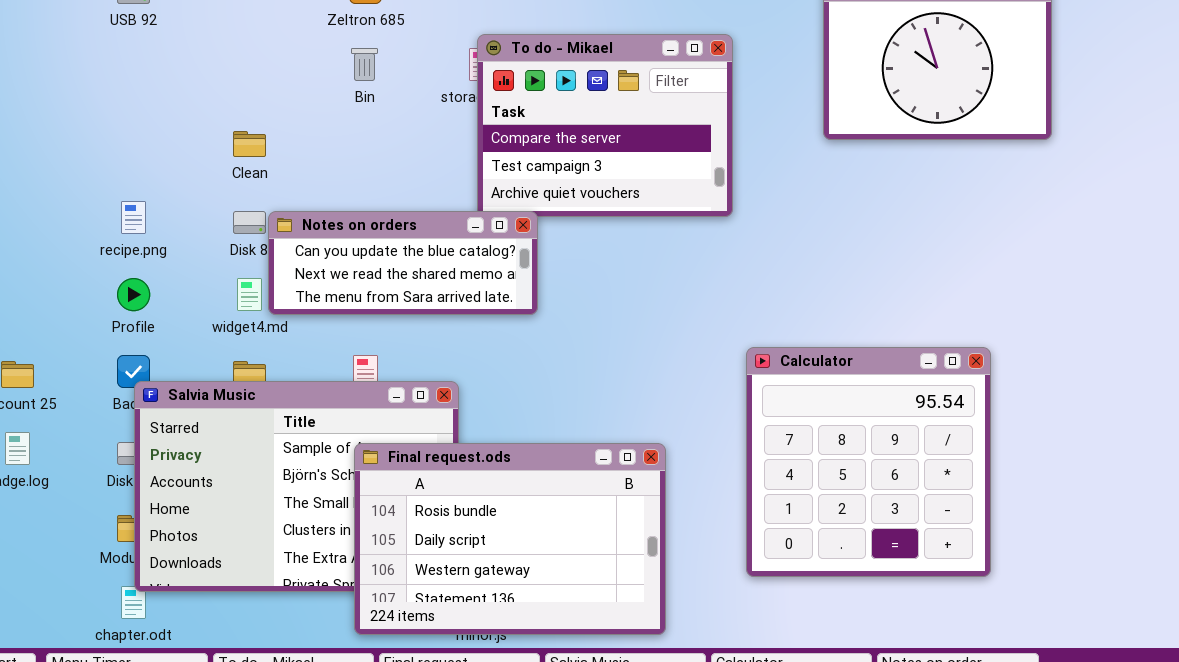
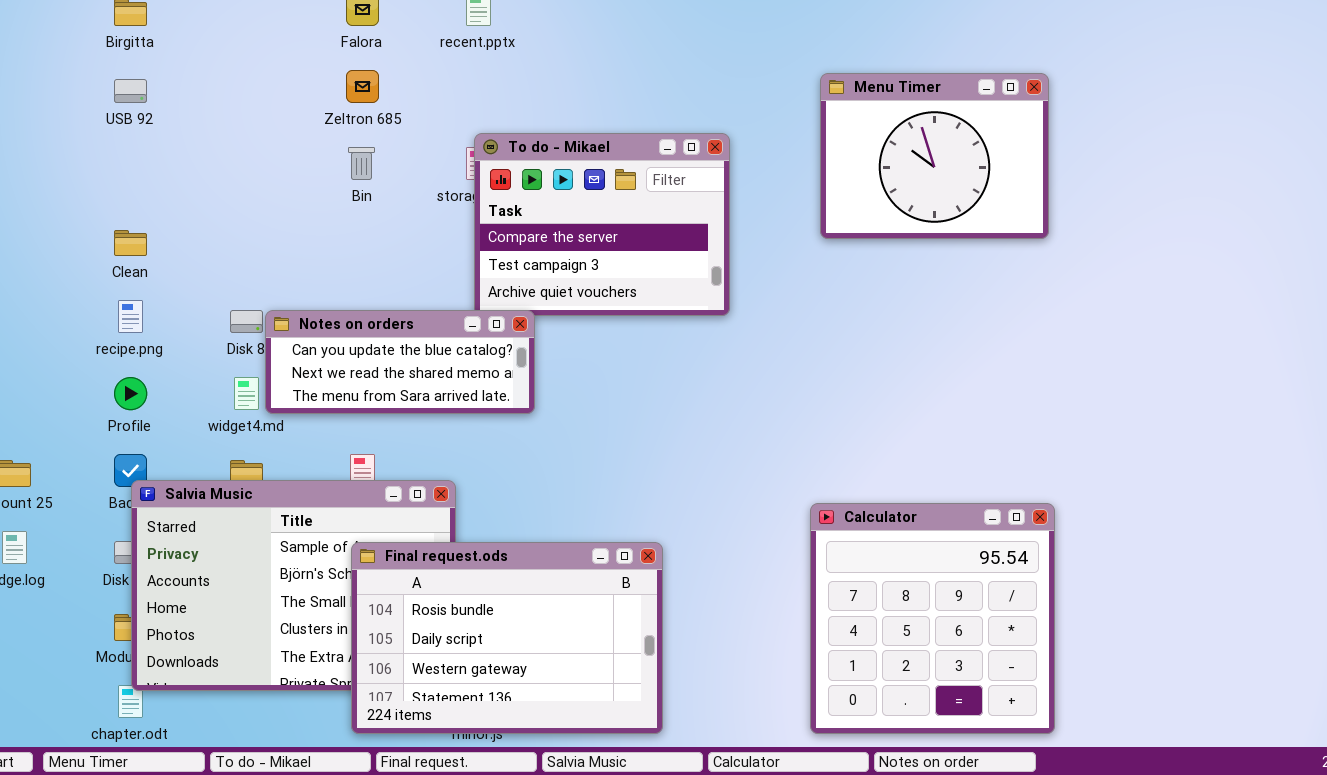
Clean: [233,131,266,157] -> [114,230,147,256], moved
Calculator: [746,347,991,577] -> [810,503,1055,734], moved

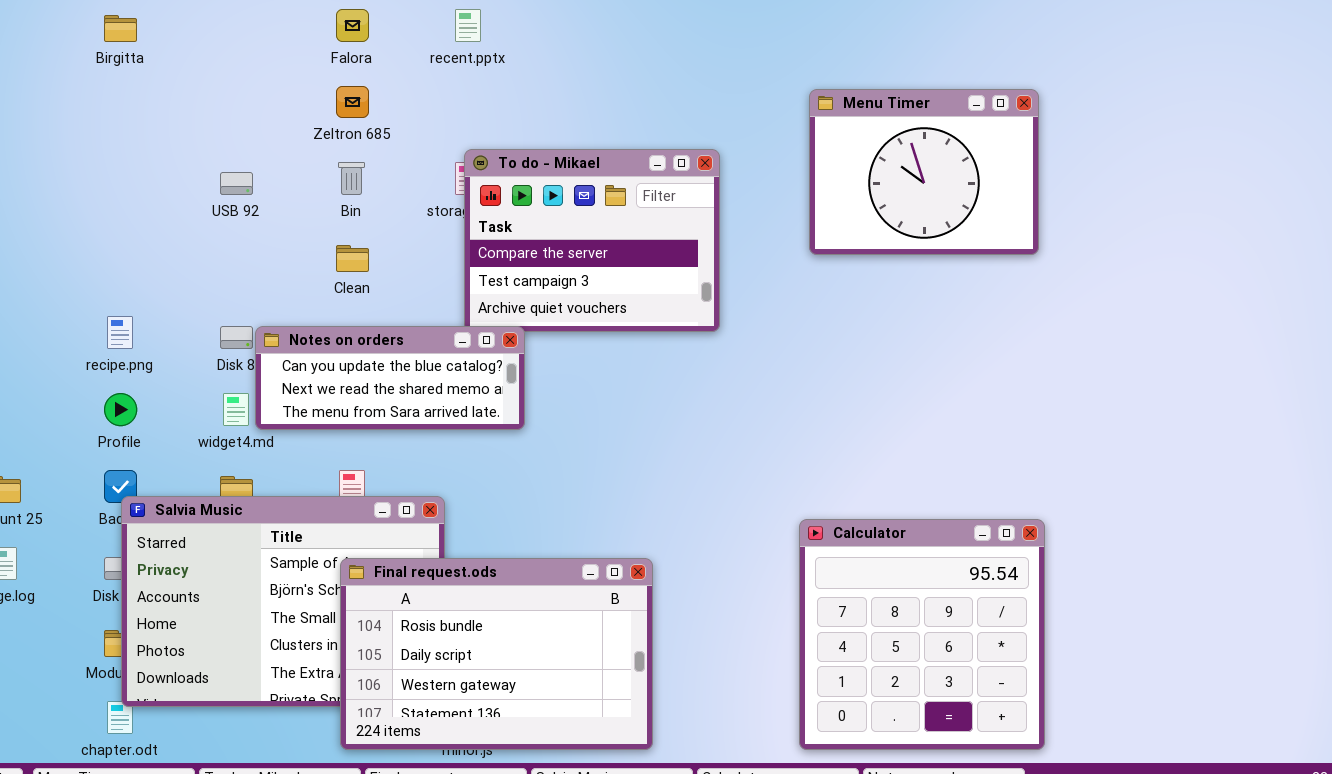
USB 92: [114,79,147,103] -> [220,172,253,195], moved
Clean: [114,230,147,256] -> [336,245,369,272], moved

